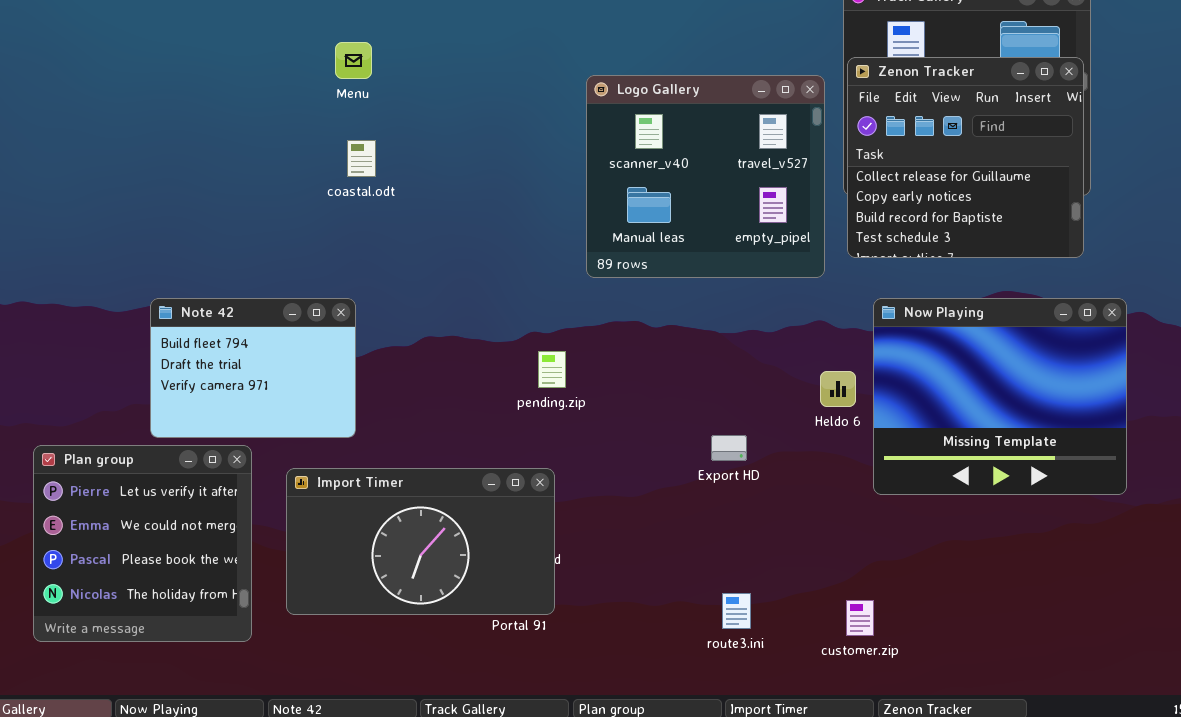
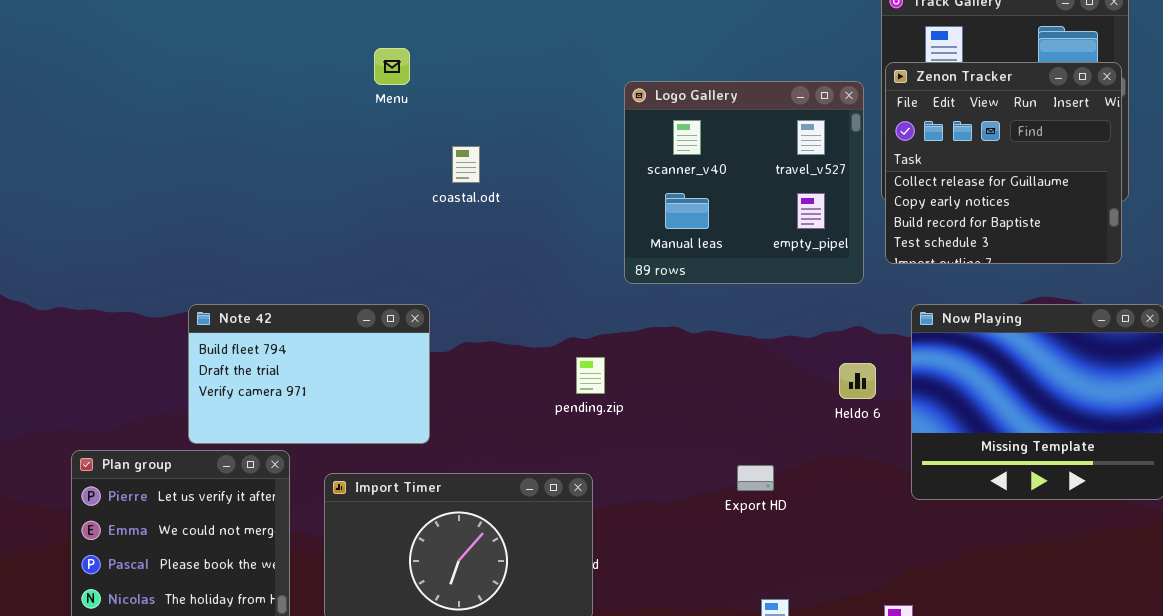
coastal.odt: [347,140,376,177] -> [452,146,480,183], moved
Note 42: [150,298,356,438] -> [188,304,430,444], resized
Heldo 6: [820,371,856,407] -> [839,363,876,399], moved
Export HD: [711,435,747,461] -> [737,465,774,491], moved

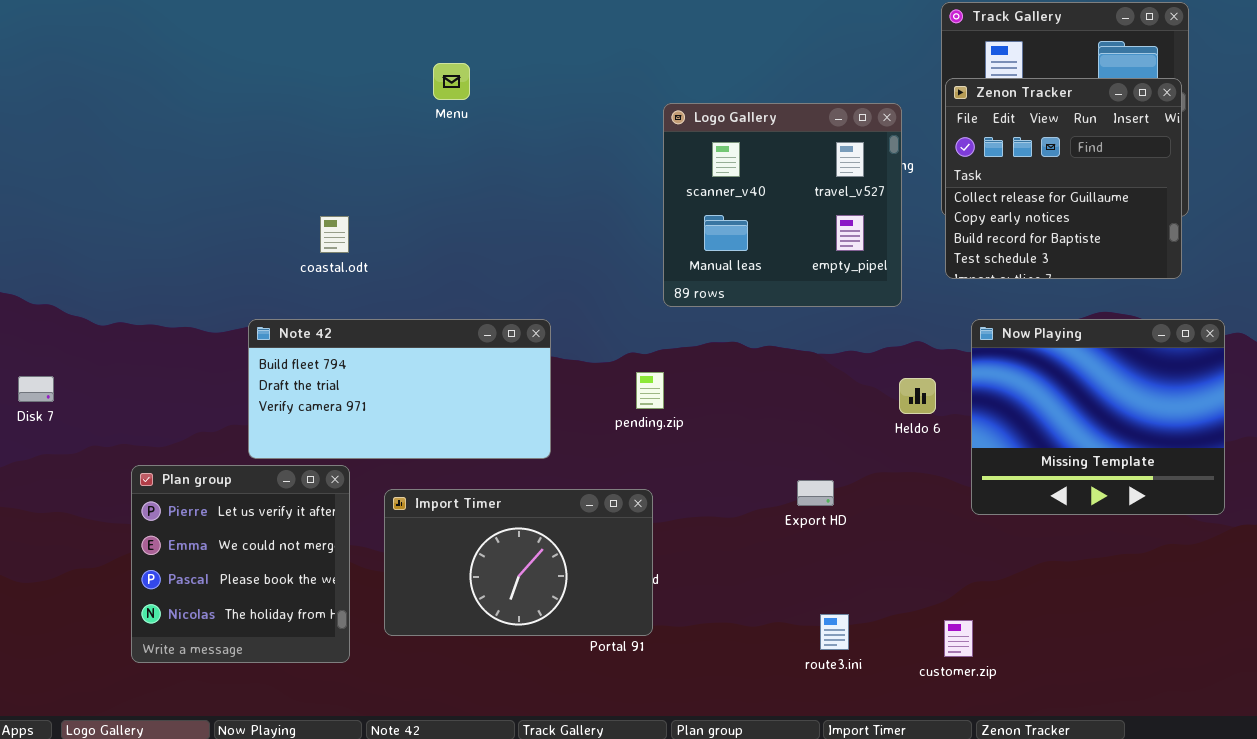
Logo Gallery: [624,81,864,284] -> [663,103,902,307], moved
coastal.odt: [452,146,480,183] -> [320,216,349,253], moved
Note 42: [188,304,430,444] -> [248,319,551,459], resized

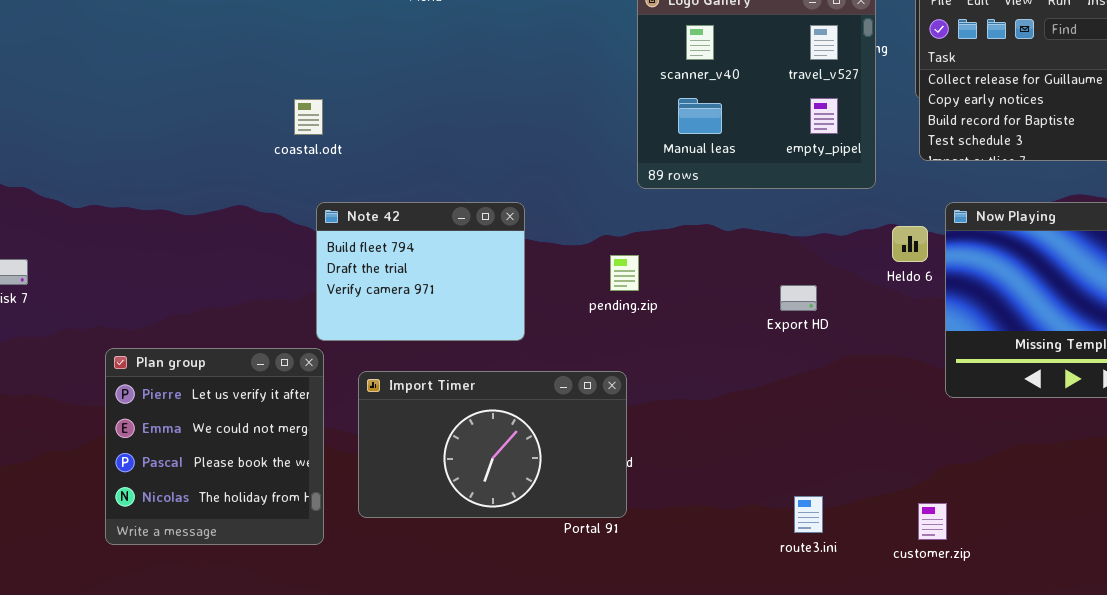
Note 42: [248,319,551,459] -> [316,202,525,341], resized
Heldo 6: [899,378,936,414] -> [892,226,928,262], moved
Export HD: [797,480,834,506] -> [780,285,817,311], moved

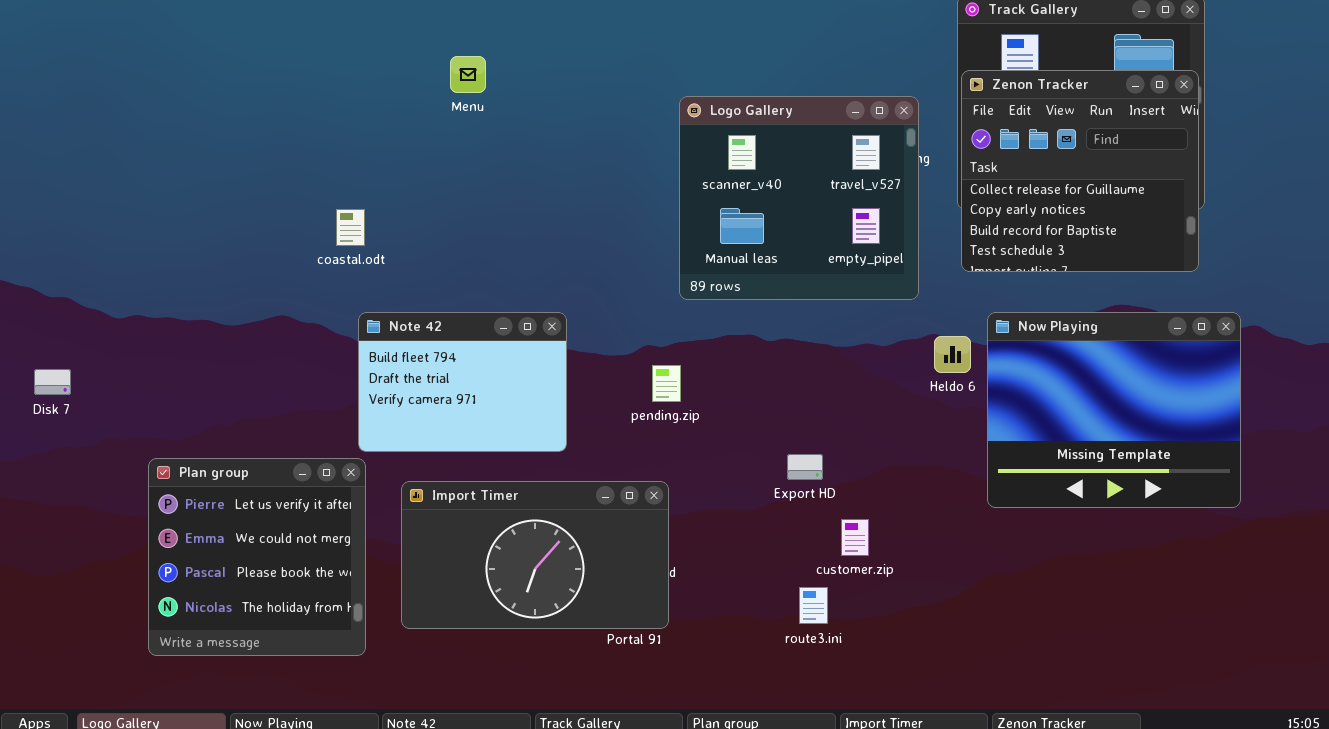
Export HD: [780,285,817,311] -> [787,454,823,480], moved
route3.ini: [794,496,823,533] -> [799,587,828,624], moved
customer.zip: [918,503,947,540] -> [841,519,869,556], moved

